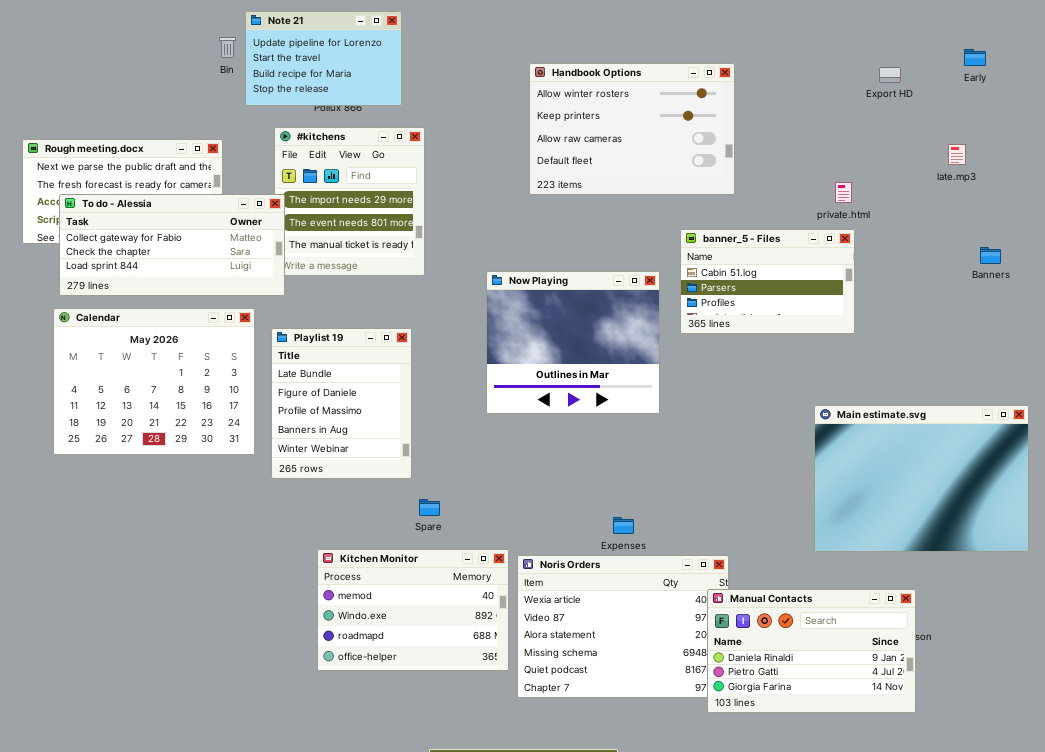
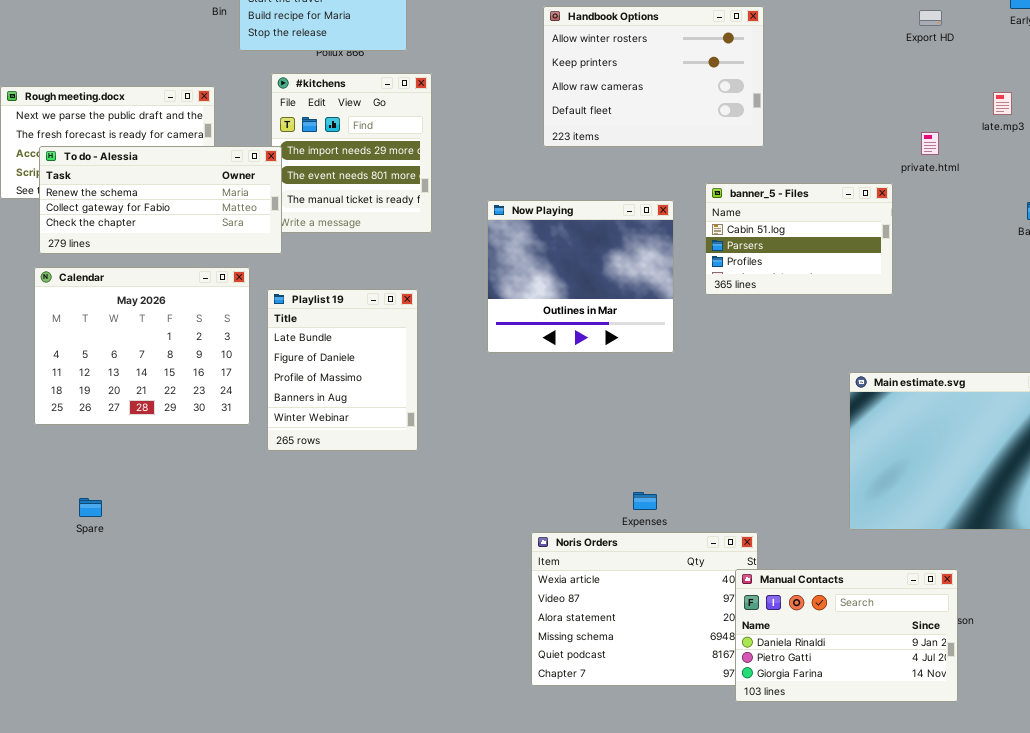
private.html: [835,182,852,203] -> [921,132,939,155], moved
To do - Alessia: [59,194,285,296] -> [39,146,282,254], scrolled up 1 row
Now Playing: [486,271,660,414] -> [487,200,674,353], moved
Spare: [419,499,440,516] -> [79,498,102,517], moved
Kitchen Monitor: [317,549,509,671] -> none, closed

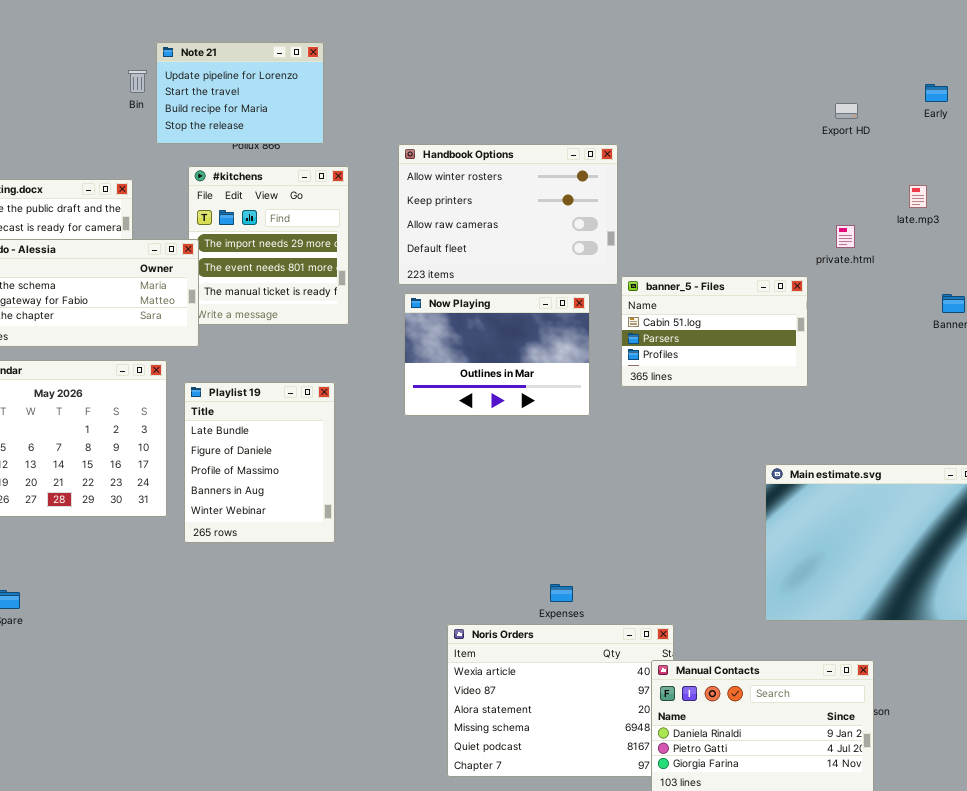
Handbook Options: [543,6,764,147] -> [398,144,618,285], moved
Now Playing: [487,200,674,353] -> [404,293,590,416], resized

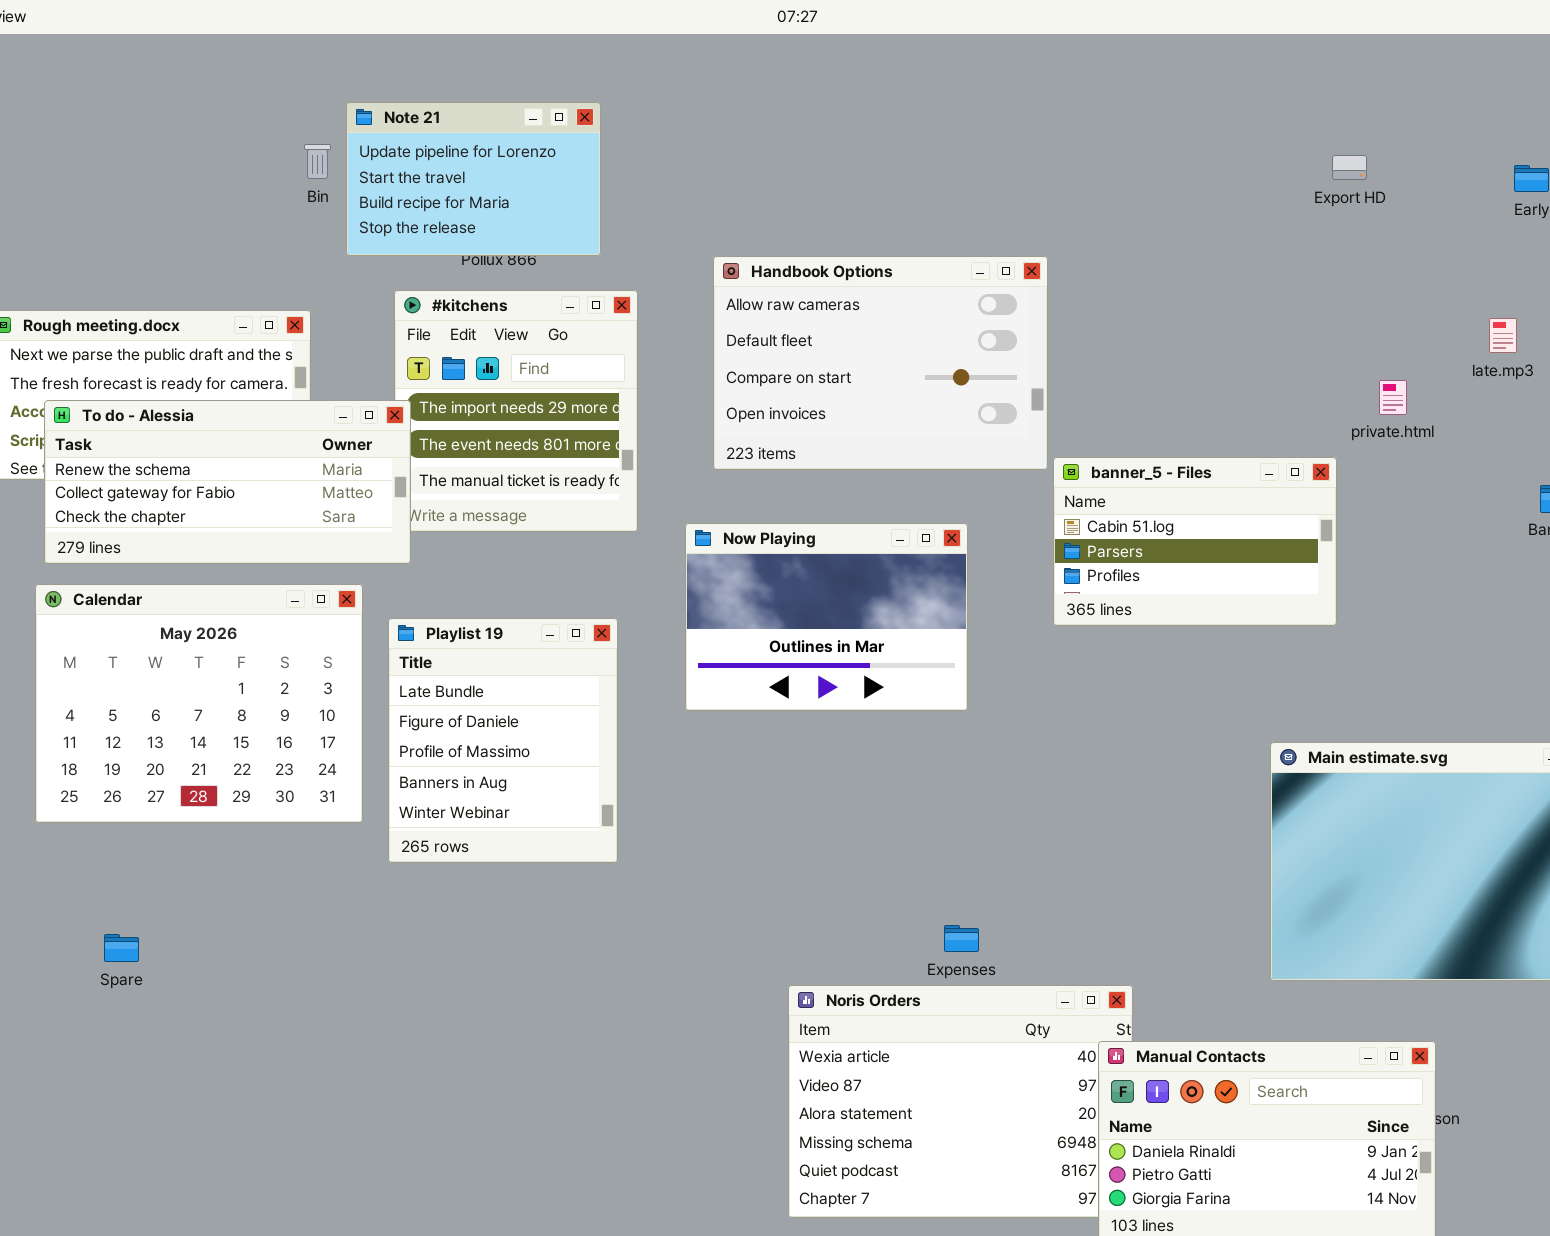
Export HD: [835,103,858,119] -> [1332,155,1367,180], moved
Handbook Options: [398,144,618,285] -> [713,256,1048,470], scrolled down 2 rows
Now Playing: [404,293,590,416] -> [685,523,968,711], moved

